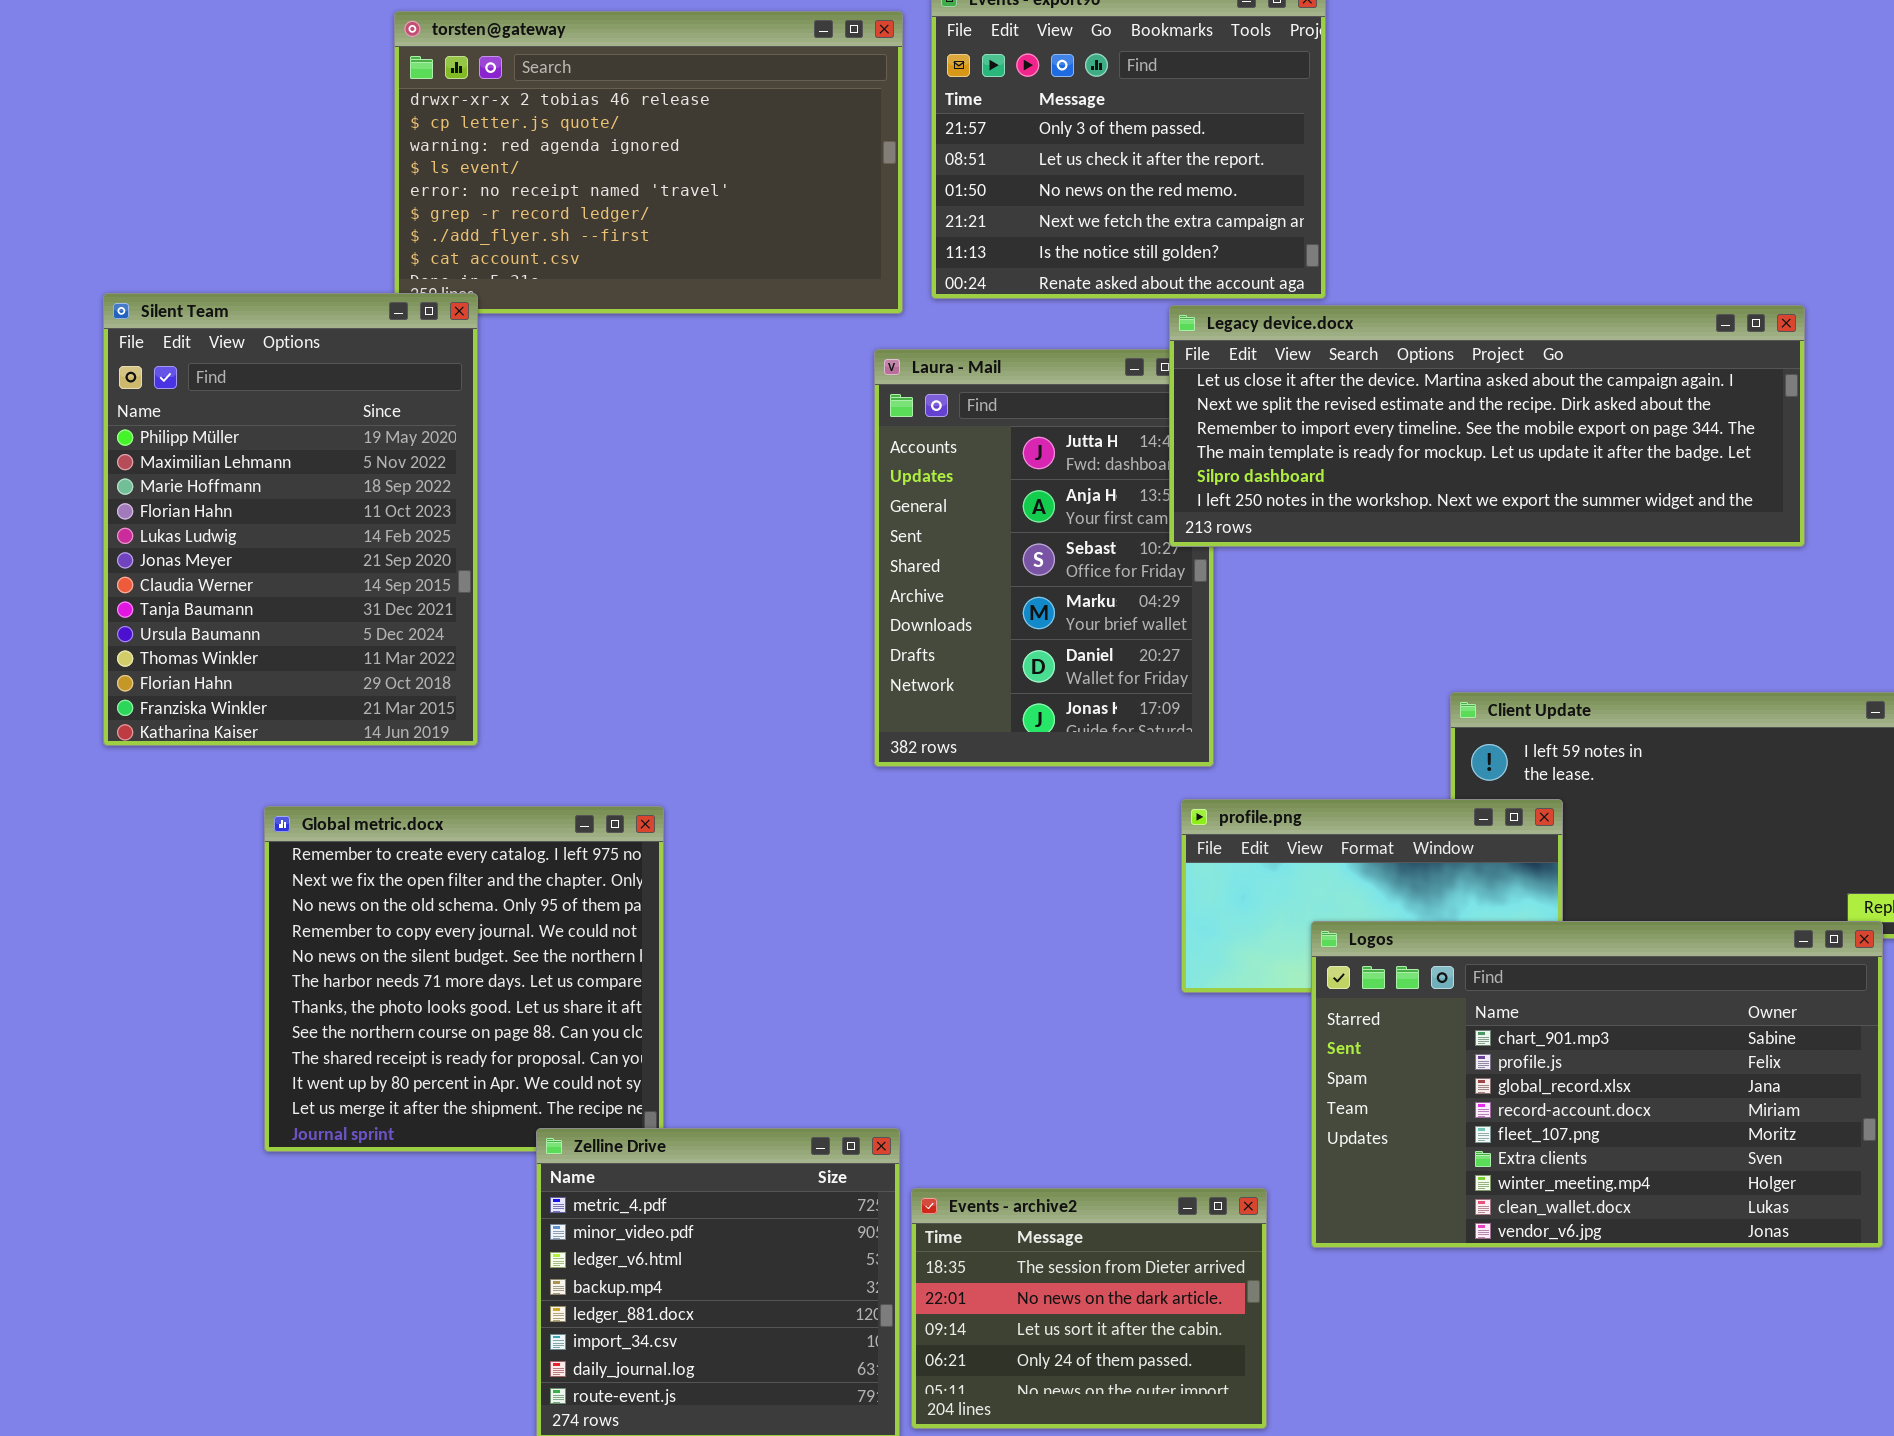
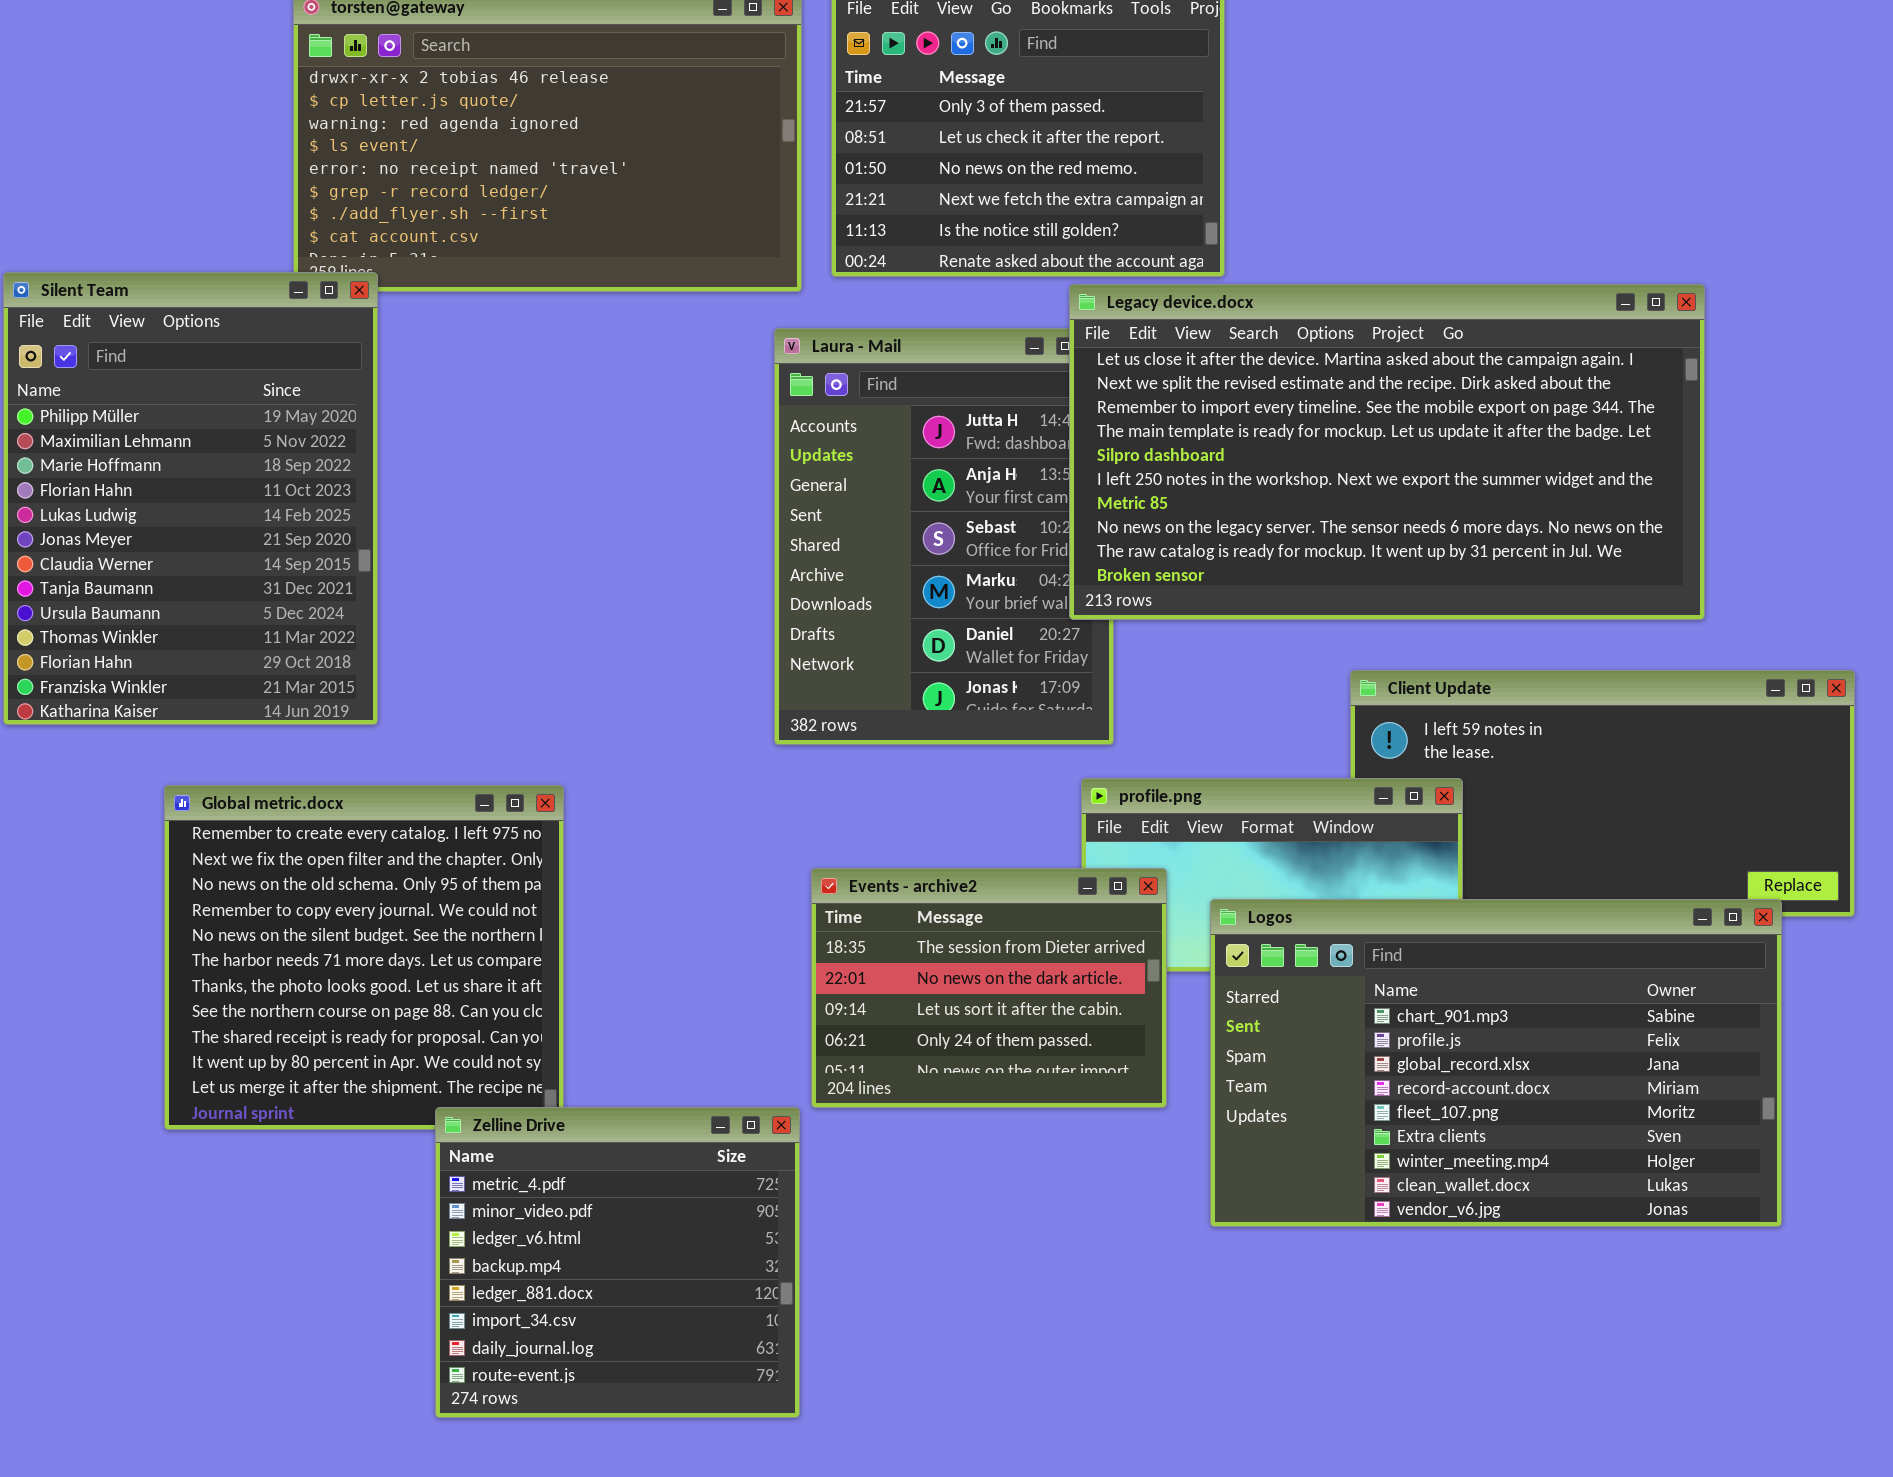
Legacy device.docx: [1169,305,1805,547] -> [1069,284,1705,620], resized
Events - archive2: [911,1188,1267,1429] -> [811,868,1167,1108], moved

